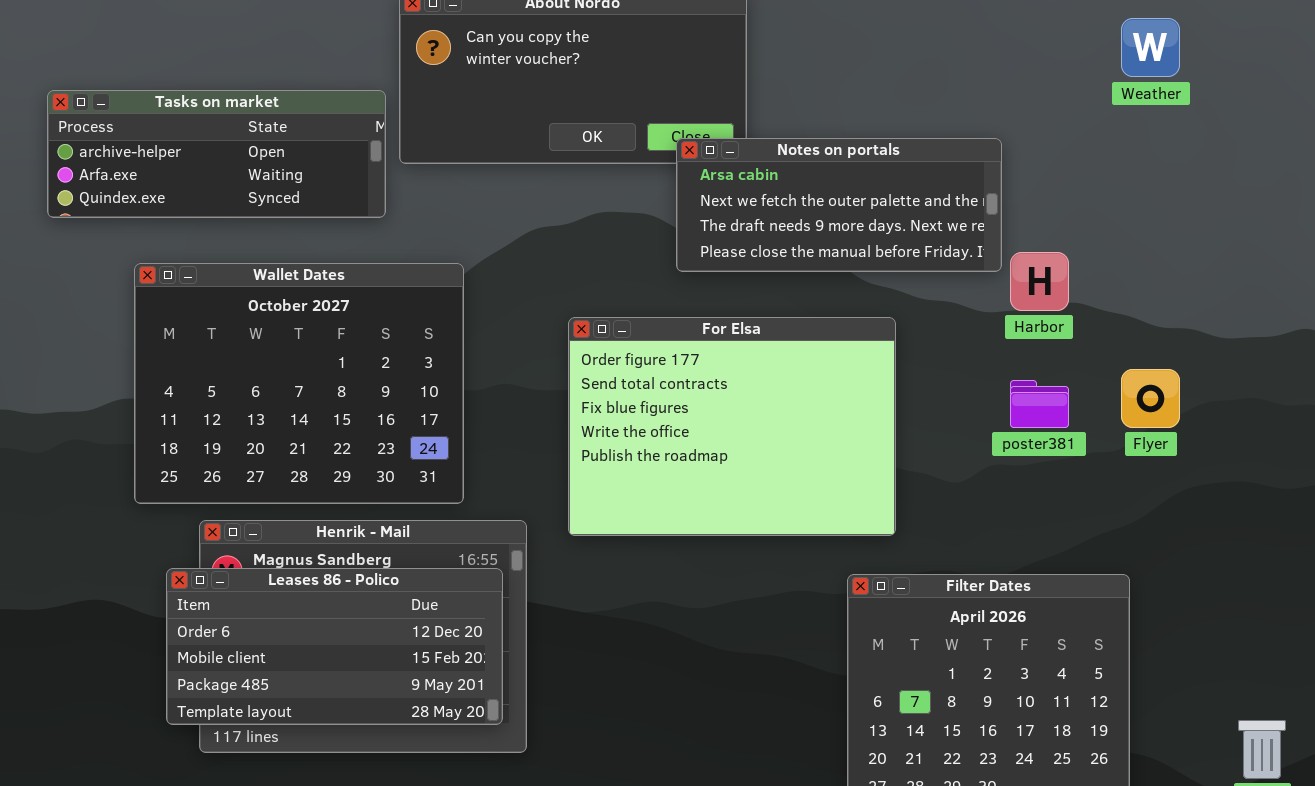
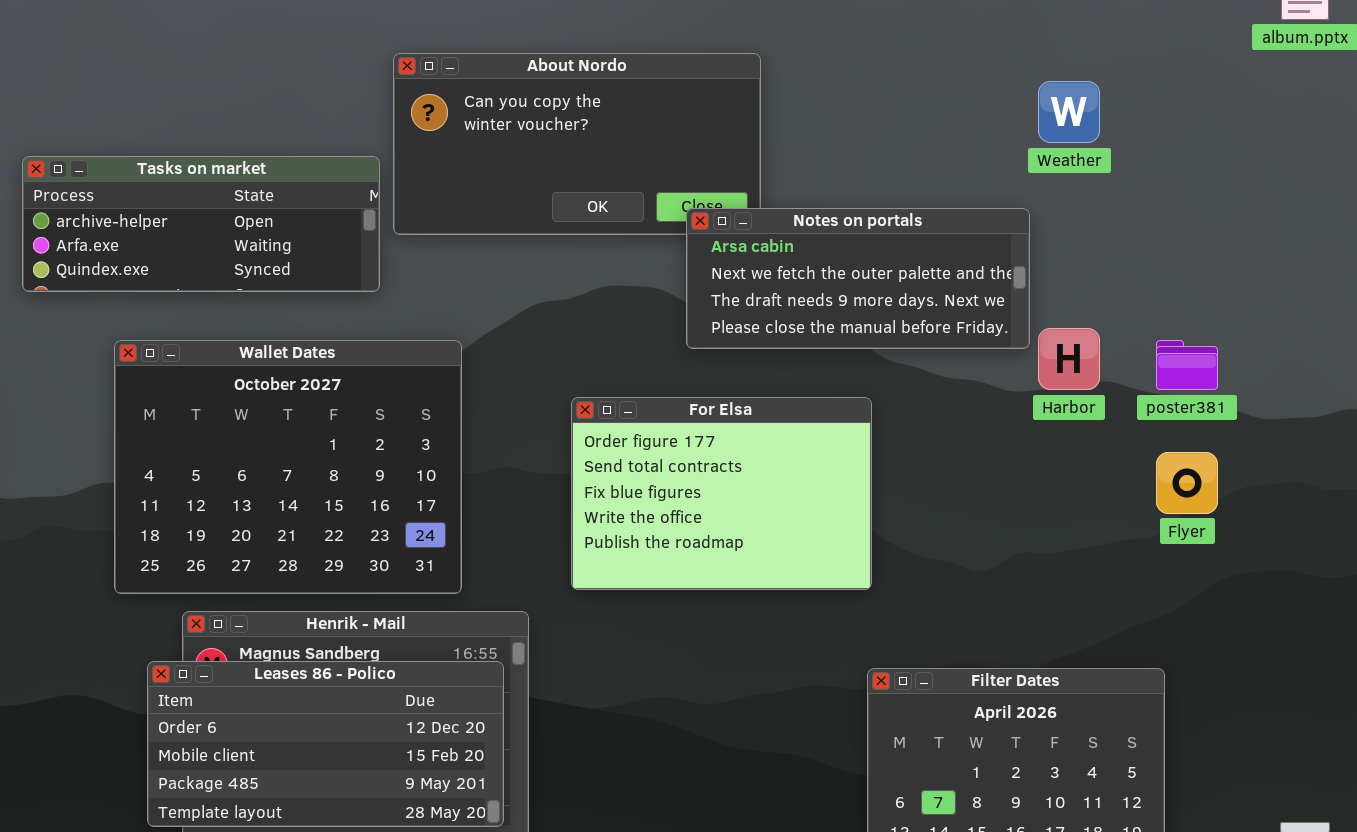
Weather: [1121,18,1180,77] -> [1038,81,1100,143], moved
For Elsa: [568,317,896,536] -> [571,397,872,590], resized
poster381: [1010,380,1069,428] -> [1156,340,1218,390], moved

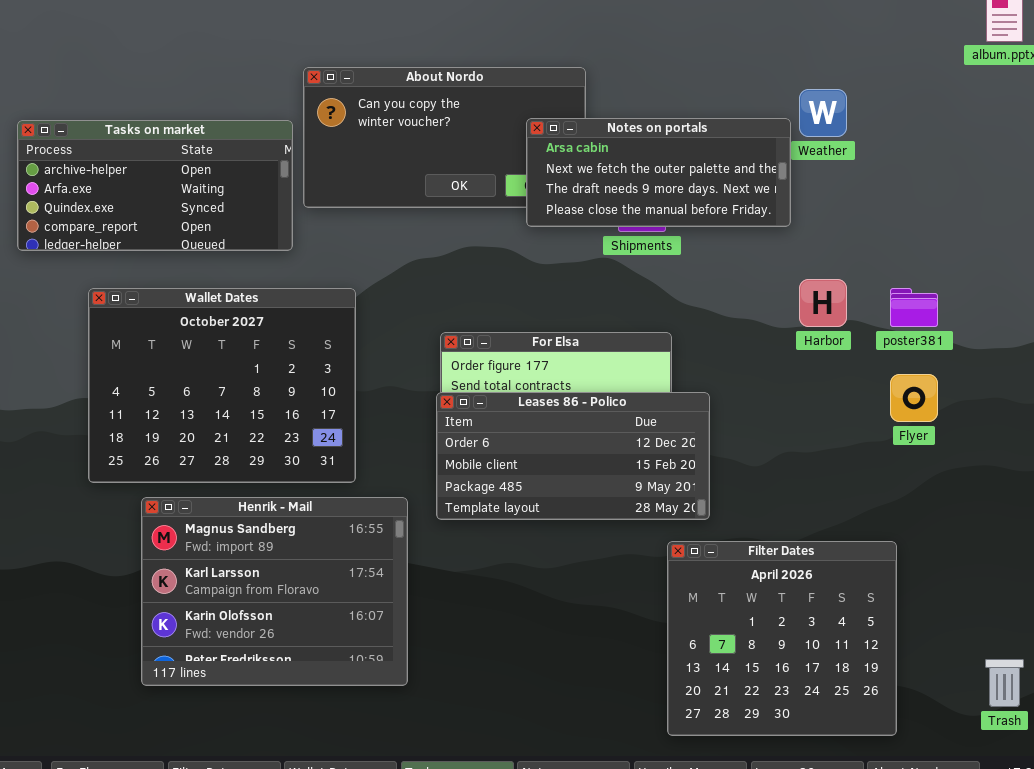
Tasks on market: [22,156,380,292] -> [17,120,293,251], resized
Notes on portals: [686,208,1030,349] -> [526,118,791,227], moved
Leases 86 - Polico: [147,661,504,827] -> [436,392,710,520], moved

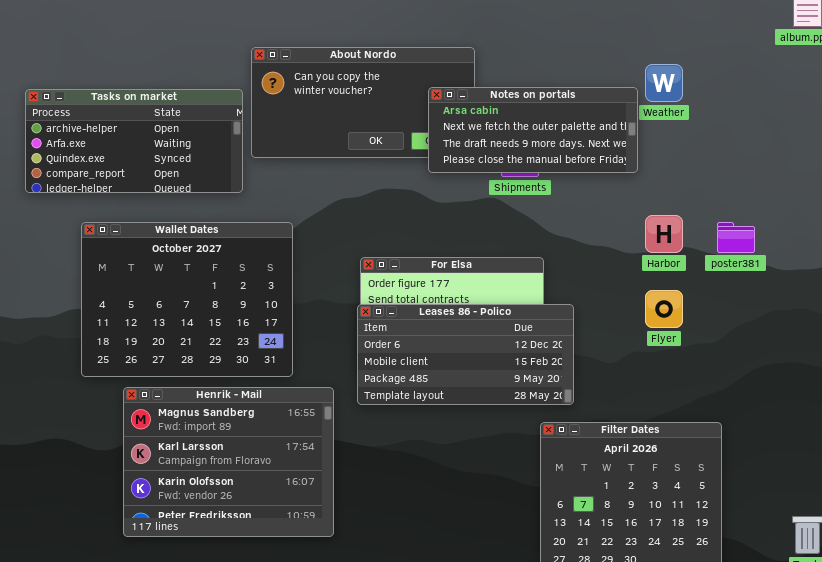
Flyer: [890,374,938,422] -> [645,290,683,328], moved

